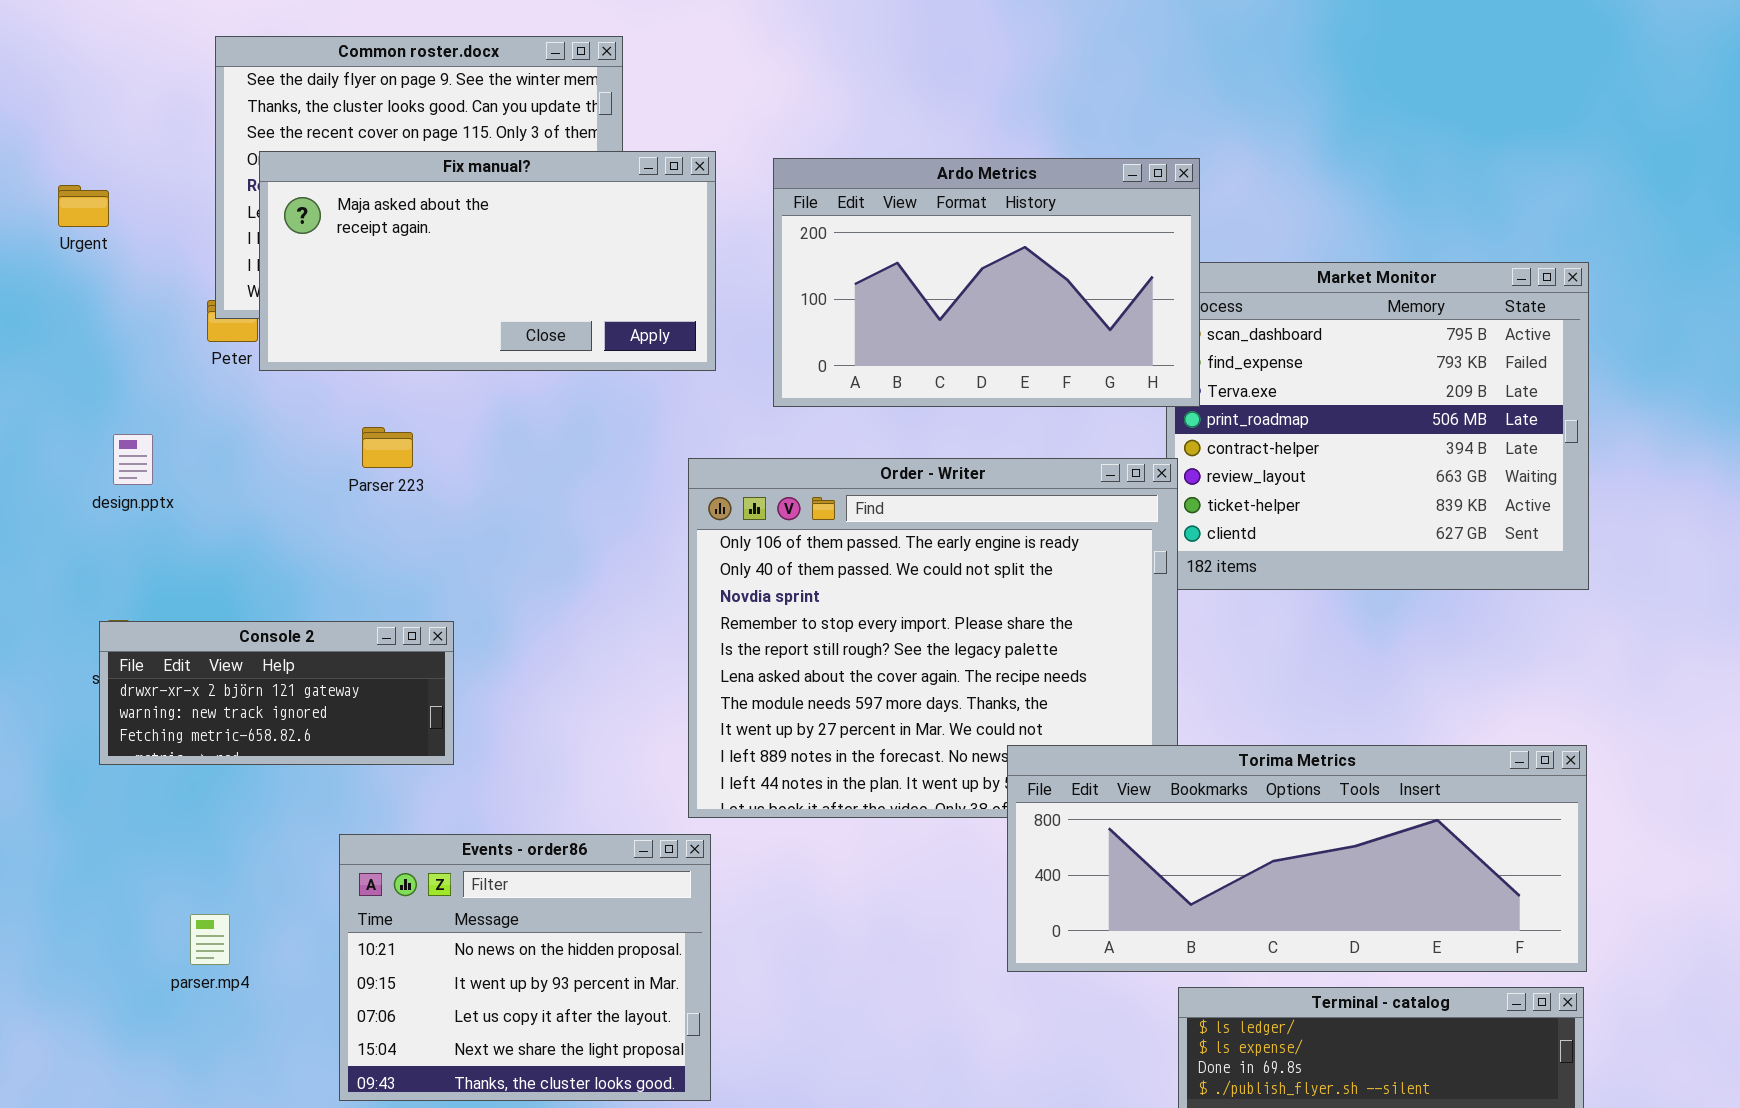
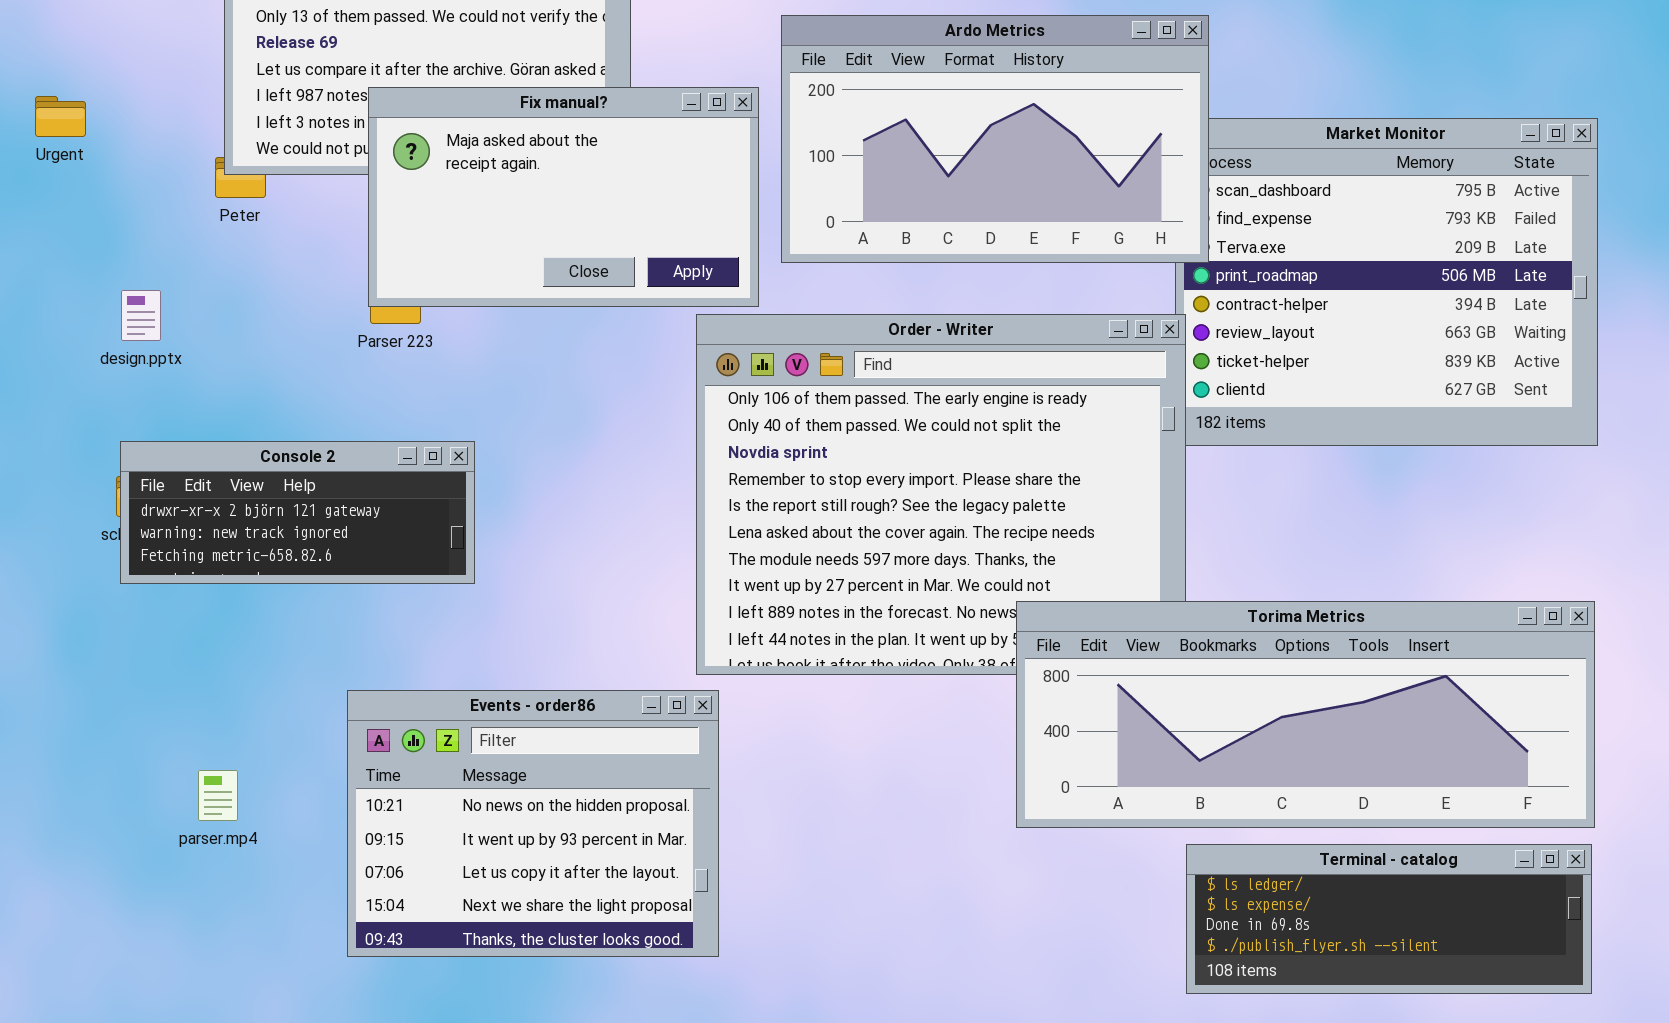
Fix manual?: [259,151,716,371] -> [368,87,759,307], moved, resized
Urgent: [58,185,109,227] -> [35,96,86,137], moved
Console 2: [99,621,454,765] -> [120,441,475,584], moved

